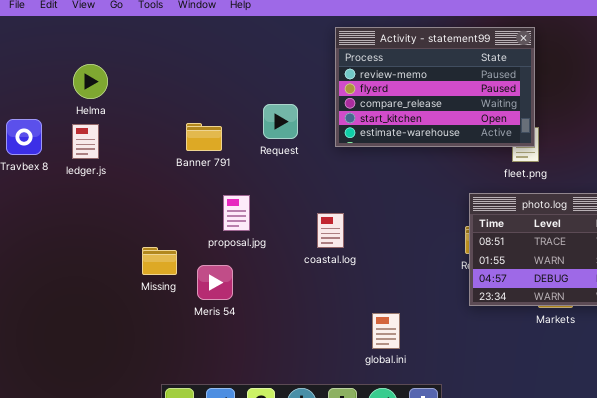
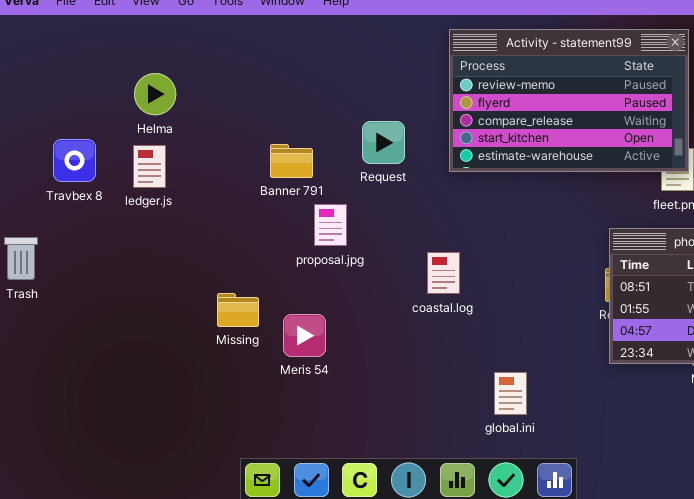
proposal.jpg: [223,195,250,231] -> [314,204,347,246], moved

